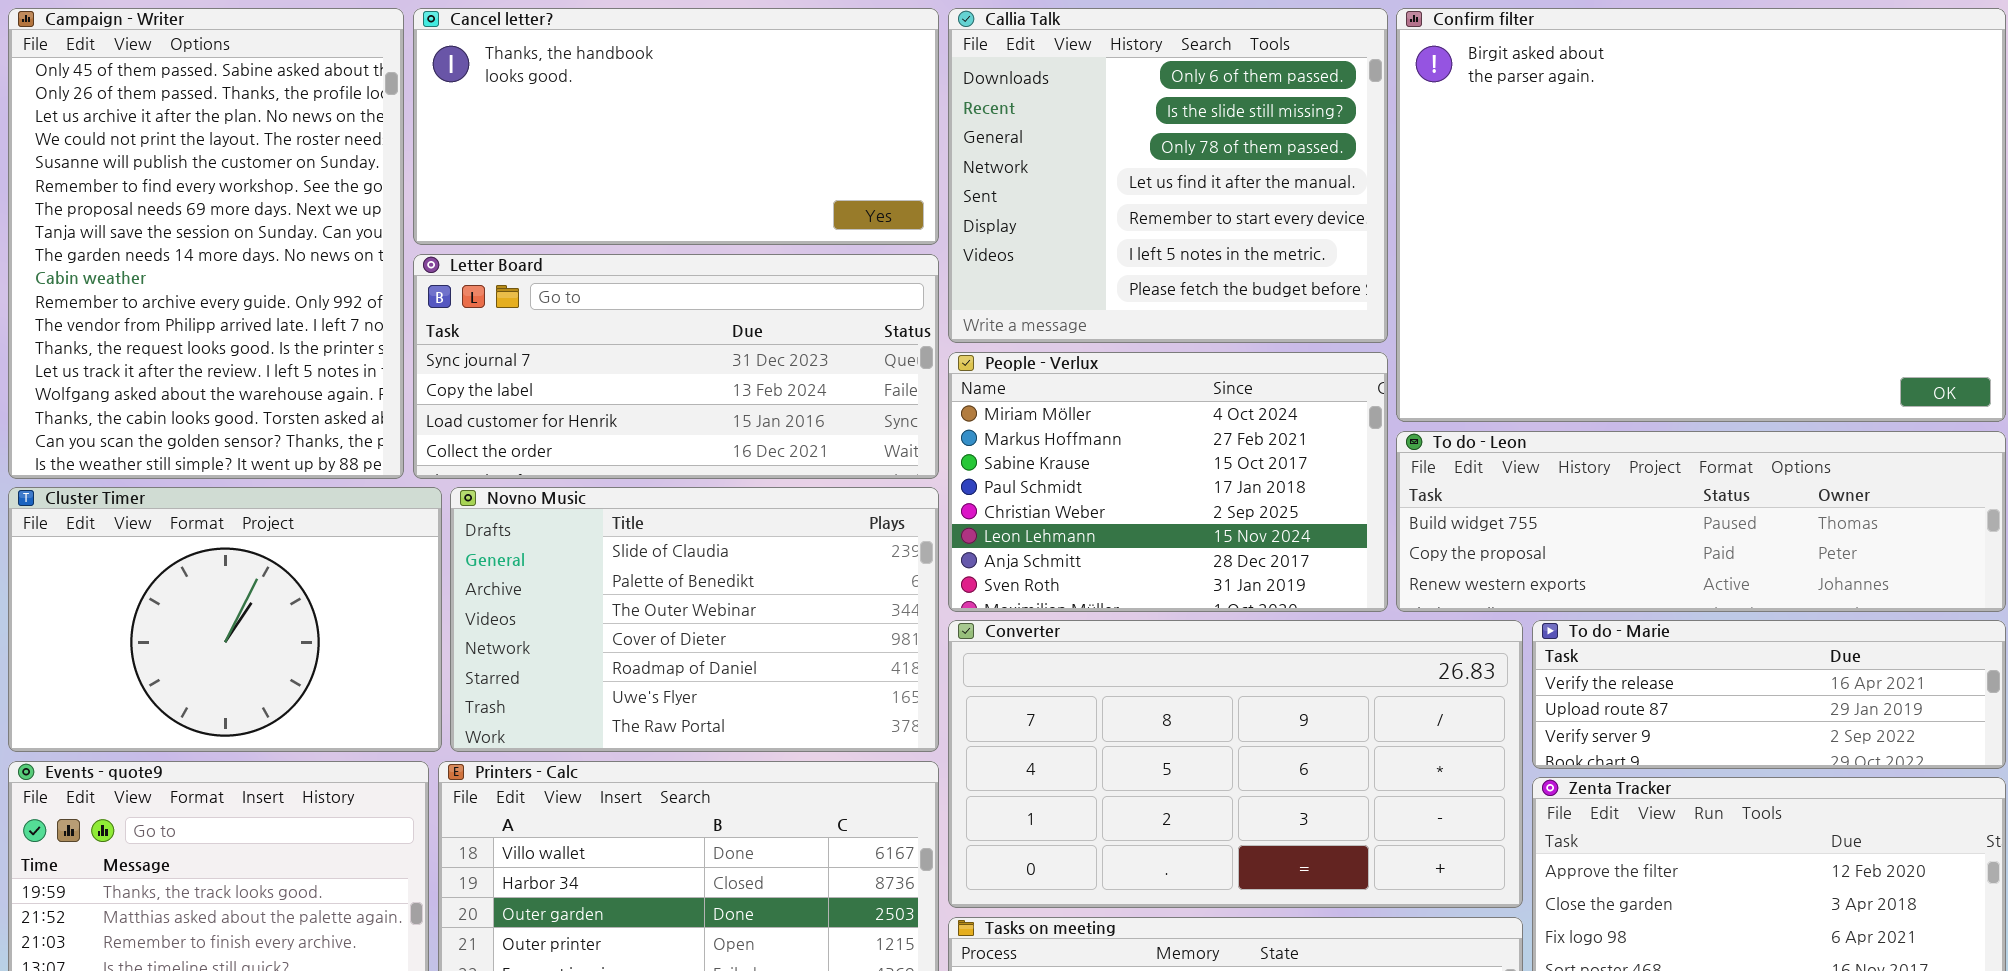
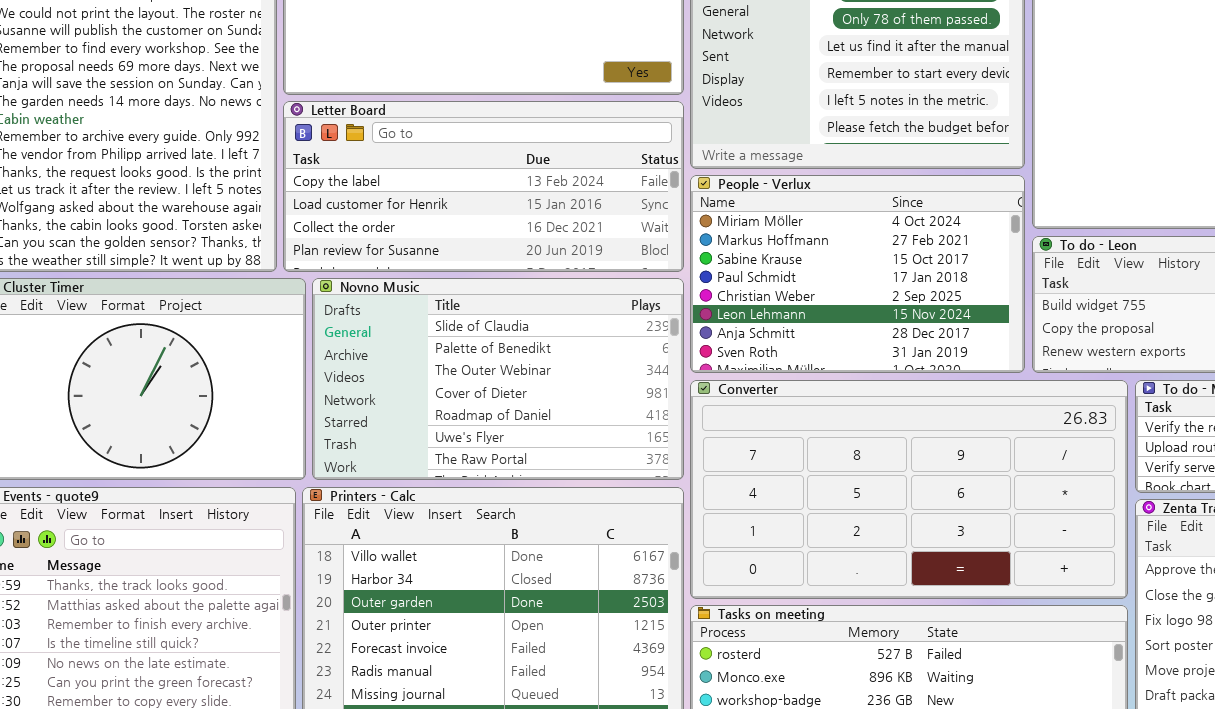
Letter Board: [413,254,939,479] -> [283,101,684,272], scrolled down 1 row

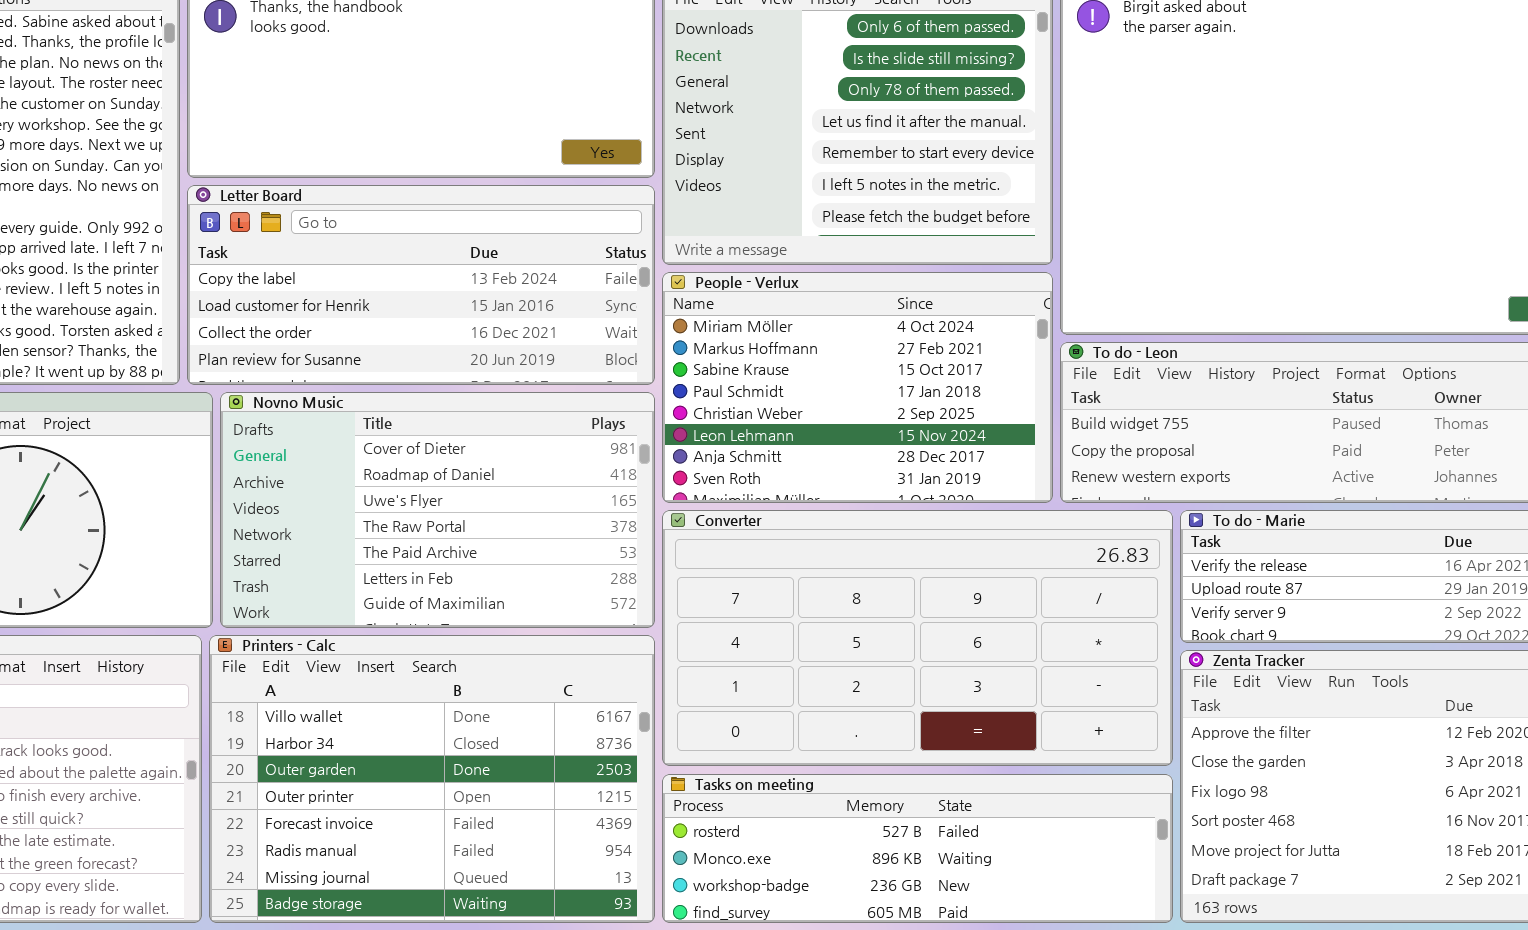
Novno Music: [312,278,684,480] -> [220,392,655,628], scrolled down 3 rows

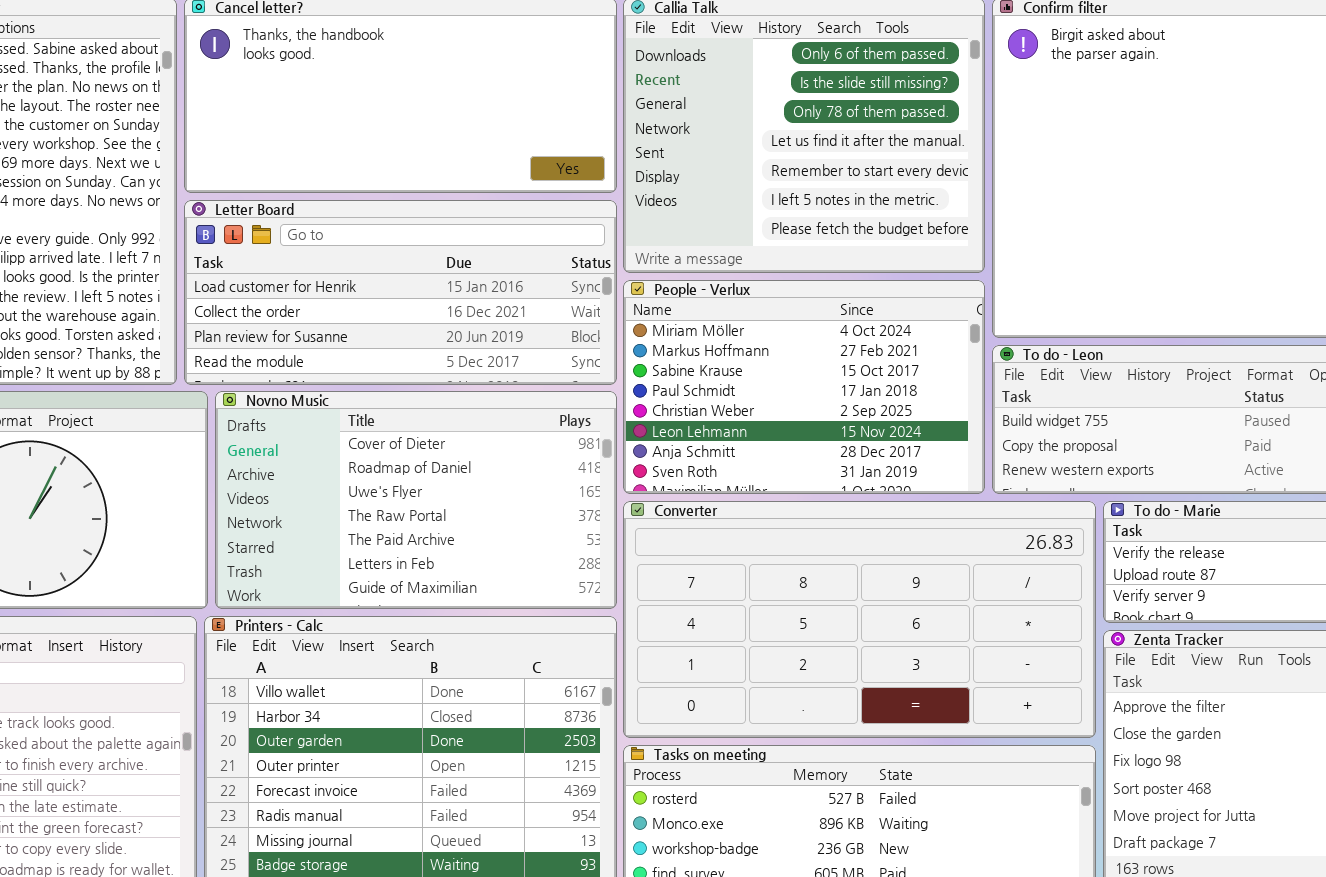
Letter Board: [187,185,655,385] -> [184,200,617,385], scrolled down 1 row

